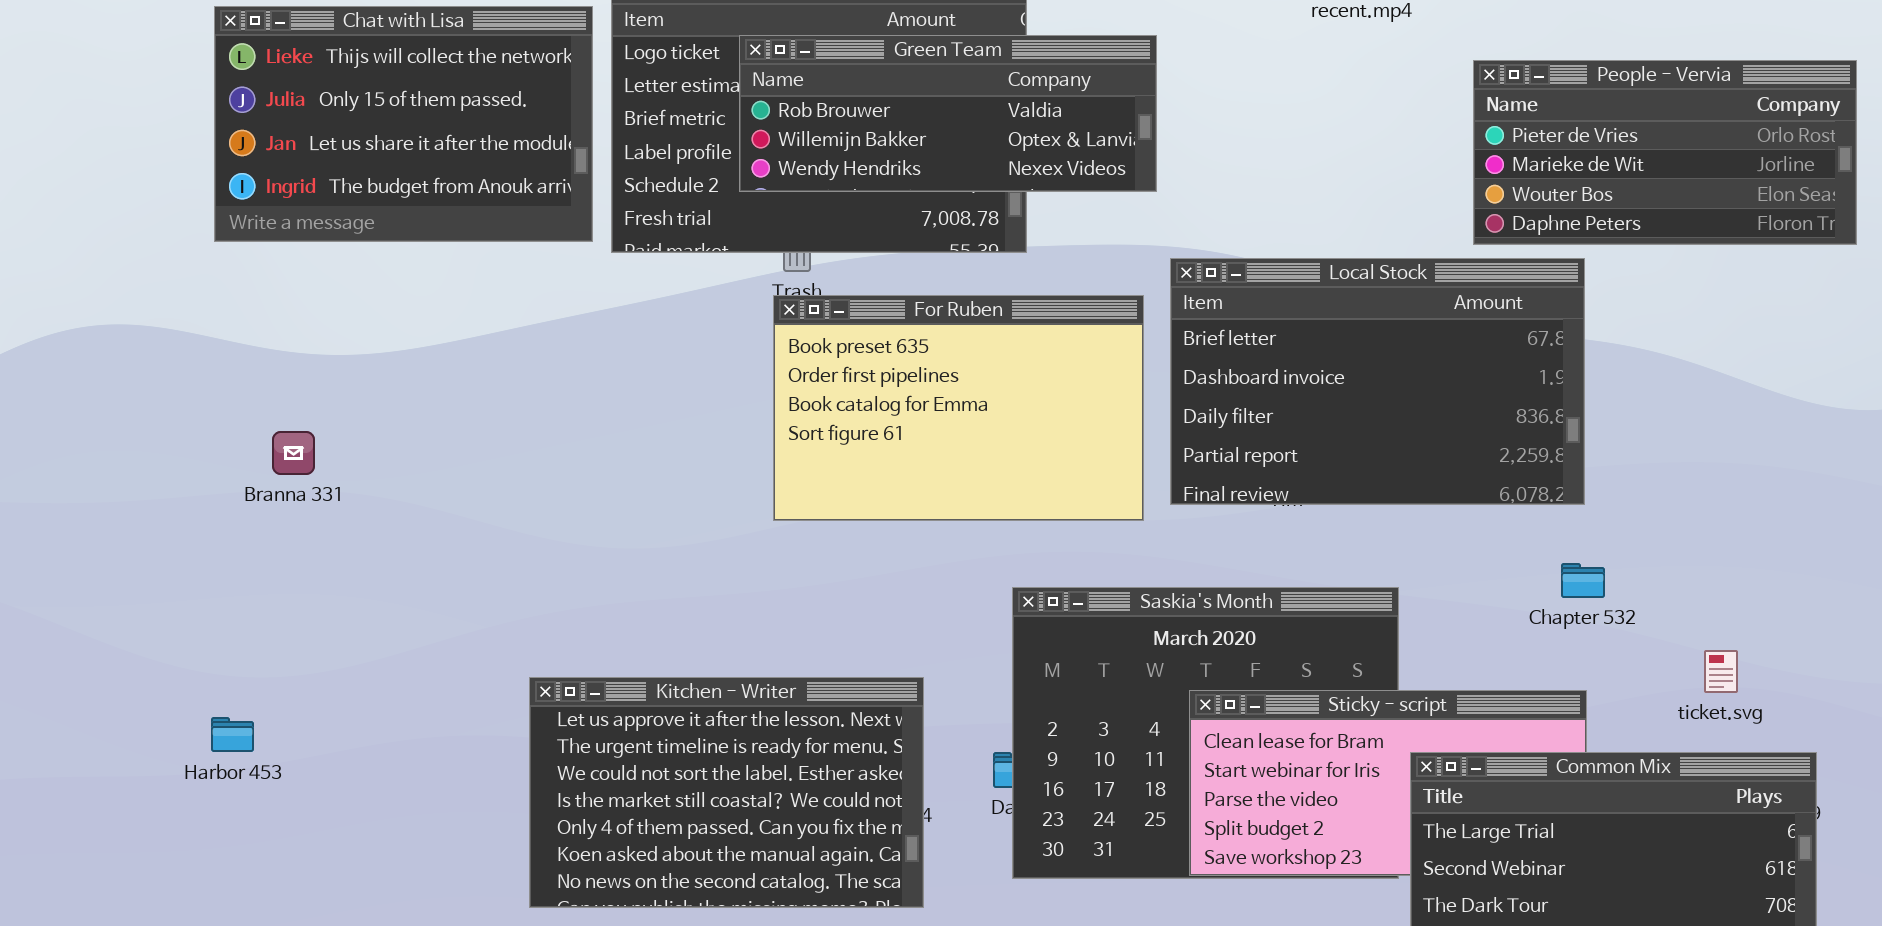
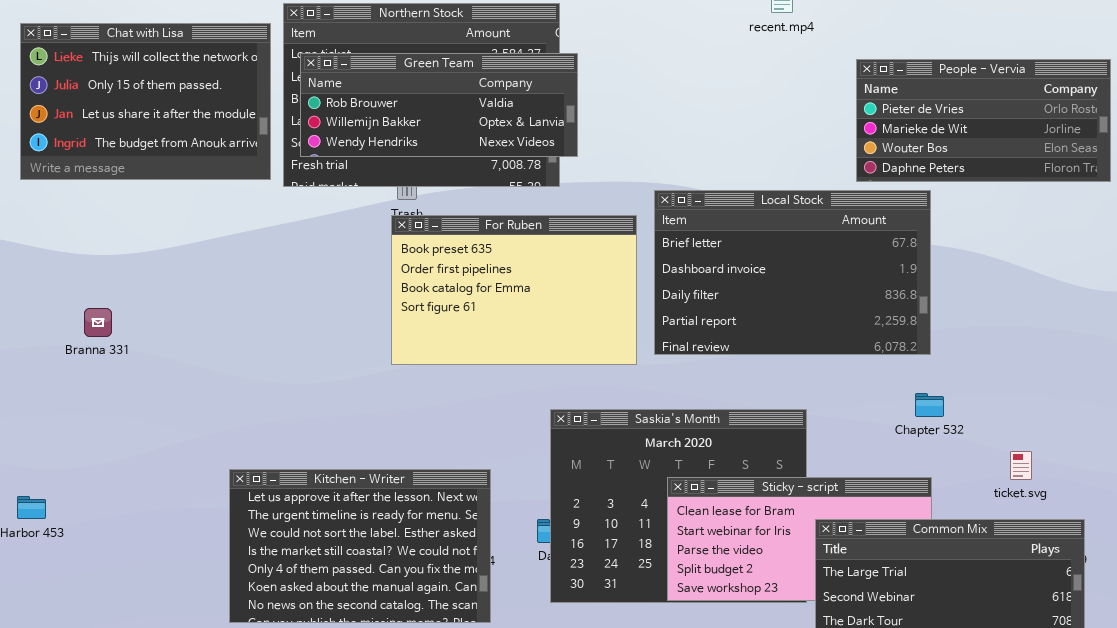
Green Team: [739,35,1157,192] -> [300,53,578,157], moved
Branna 331: [272,431,315,475] -> [84,308,112,337], moved

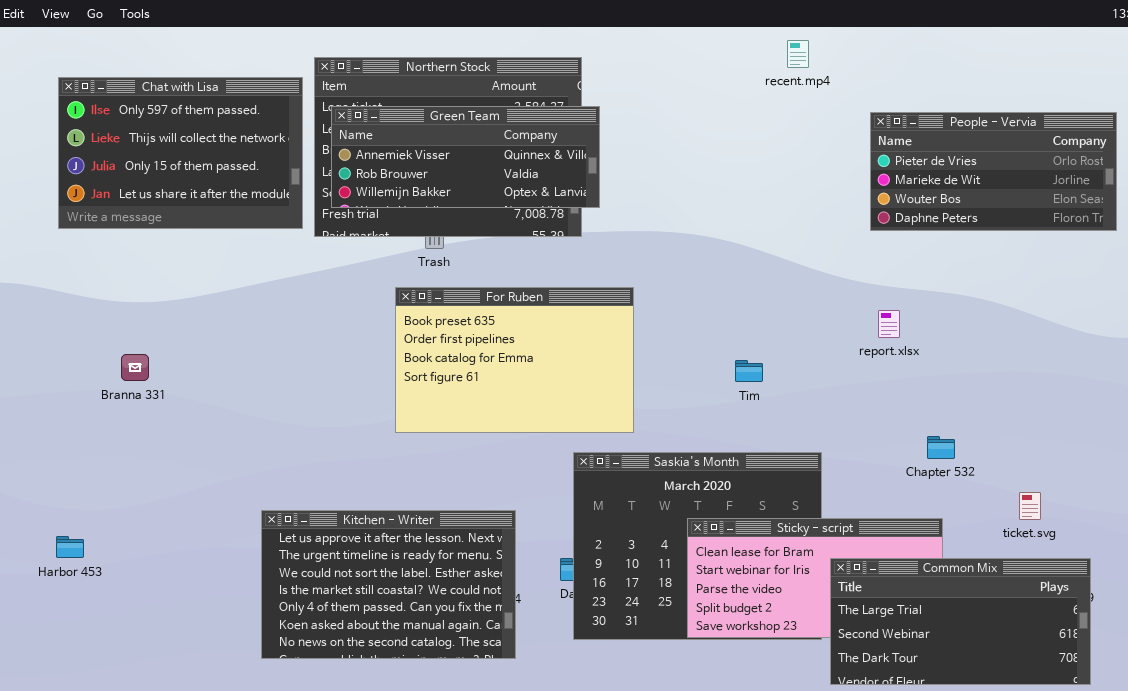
Chat with Lisa: [20,23,271,180] -> [58,77,303,229], scrolled up 1 row
Green Team: [300,53,578,157] -> [331,106,600,208], scrolled up 1 row
Local Stock: [654,190,931,355] -> none, closed
For Ruben: [391,215,637,365] -> [395,287,634,433], moved

